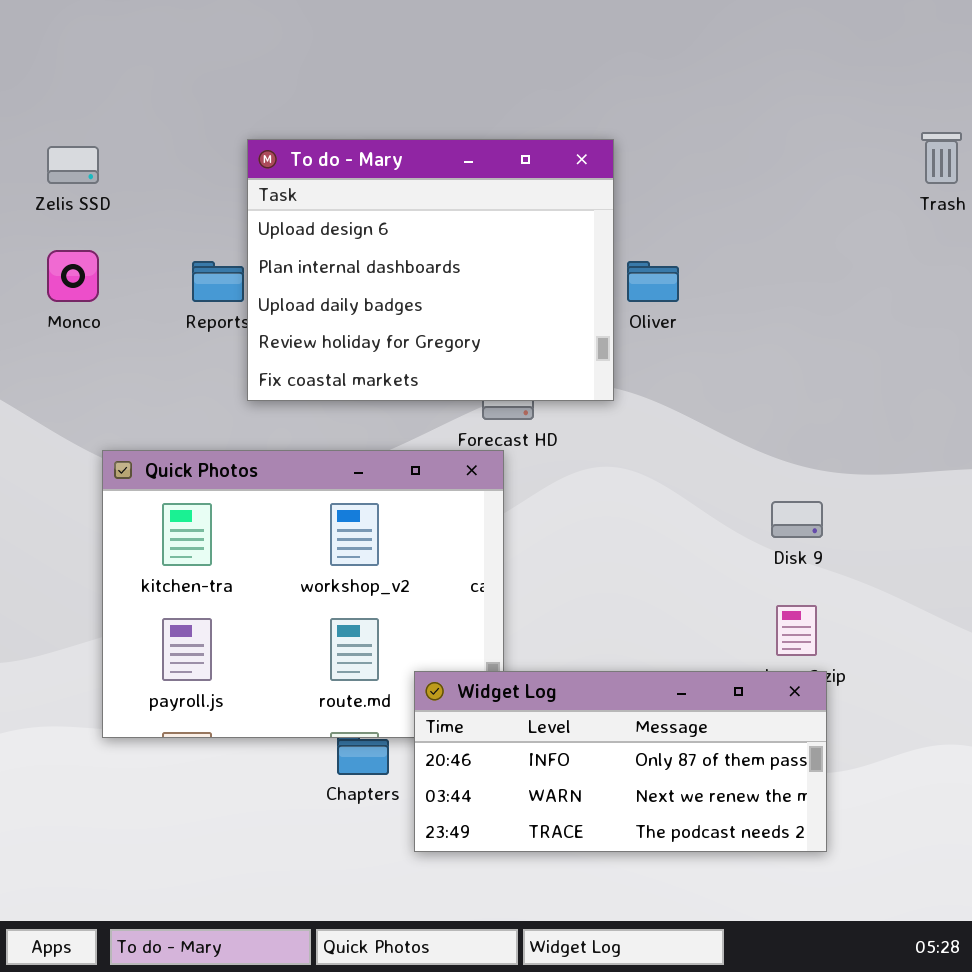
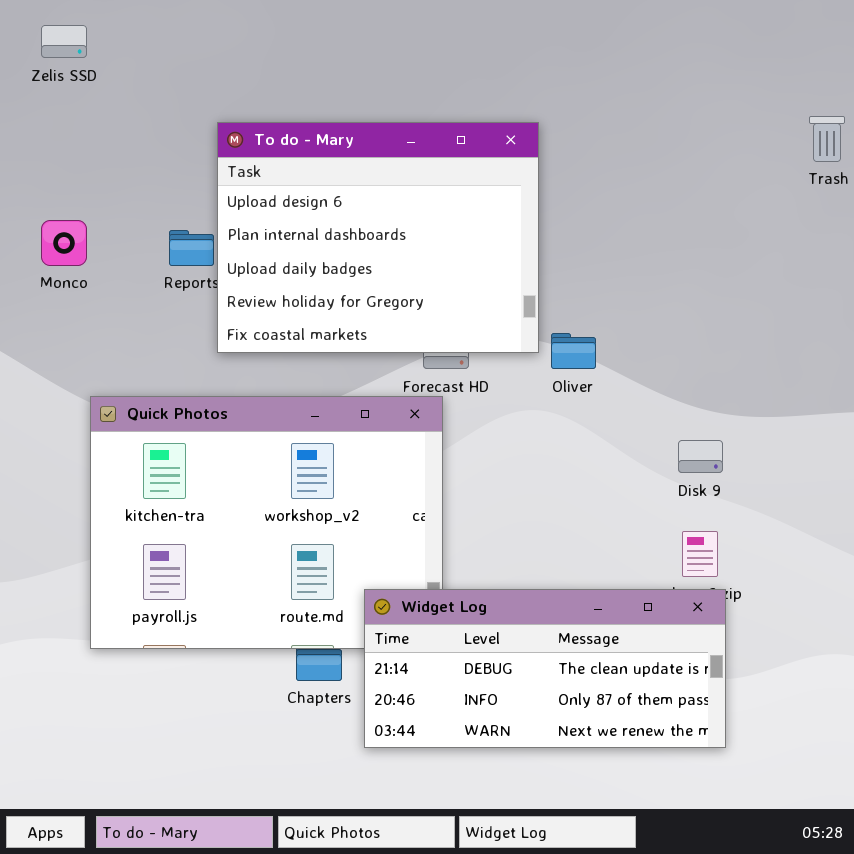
Zelis SSD: [47,146,99,184] -> [41,25,87,58], moved
Oliver: [627,261,679,302] -> [551,333,596,369], moved
Widget Log: [414,671,827,852] -> [364,589,726,748], scrolled up 1 row

